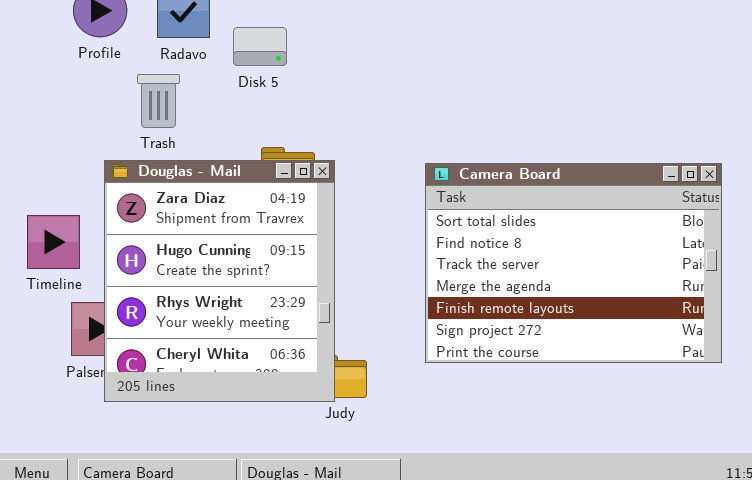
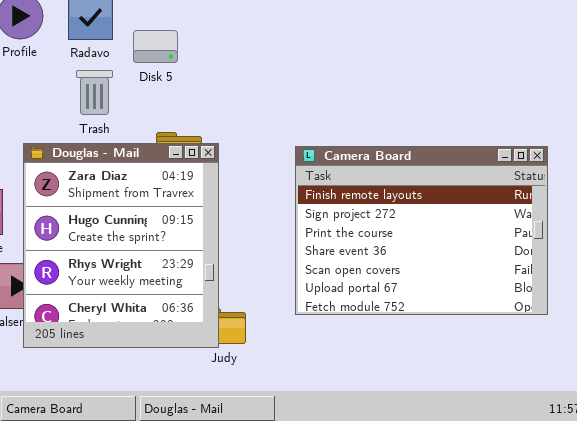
Trash: [137,74,180,128] -> [76,70,113,115], moved
Camera Board: [425,163,722,363] -> [295,146,548,315], scrolled down 4 rows

